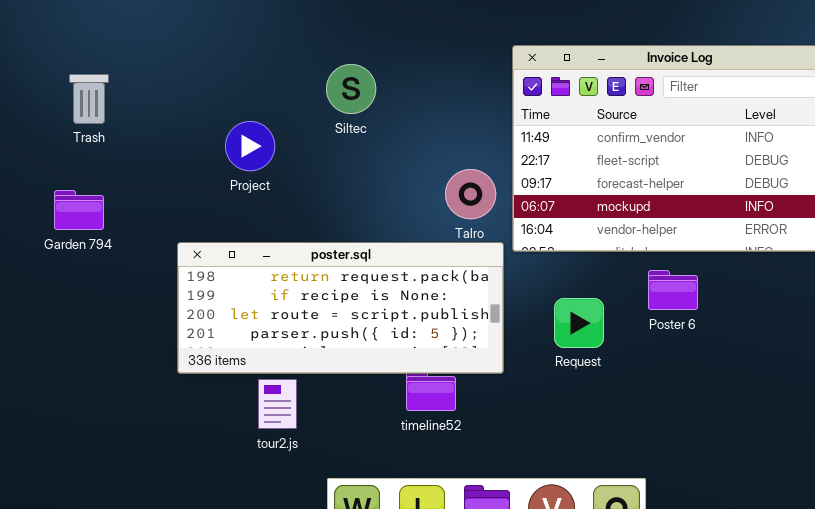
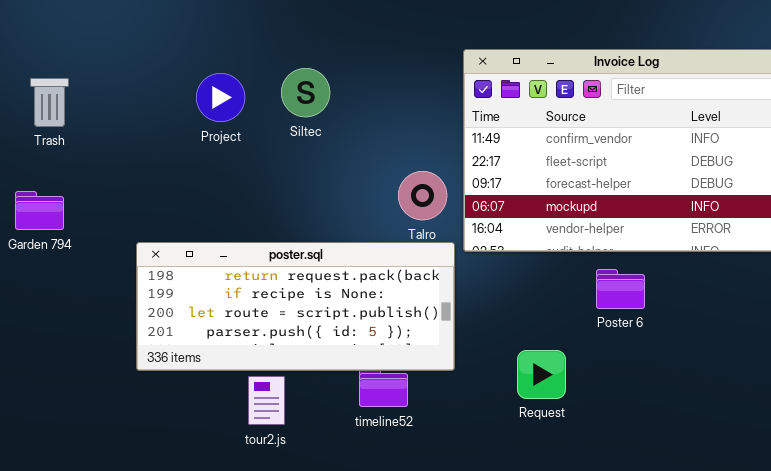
Project: [225,121,275,171] -> [196,73,245,122], moved
Request: [554,298,604,348] -> [517,350,566,399], moved
tour2.js: [258,379,297,429] -> [248,376,285,425], moved

